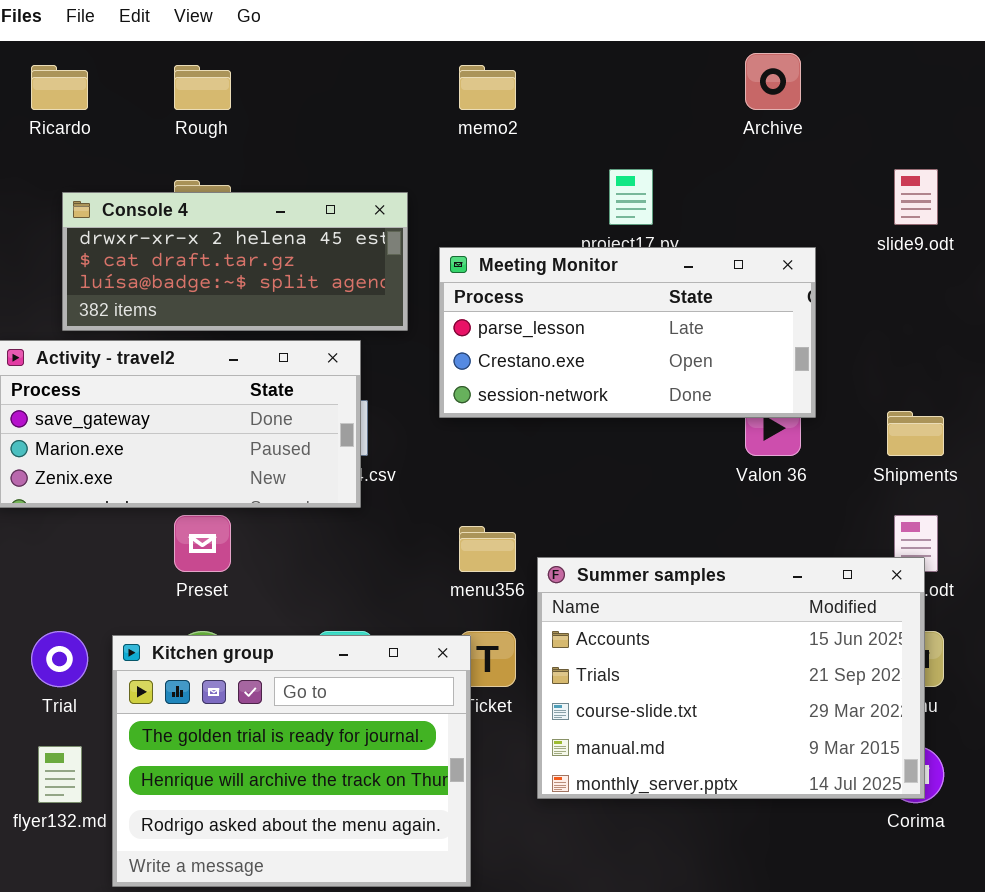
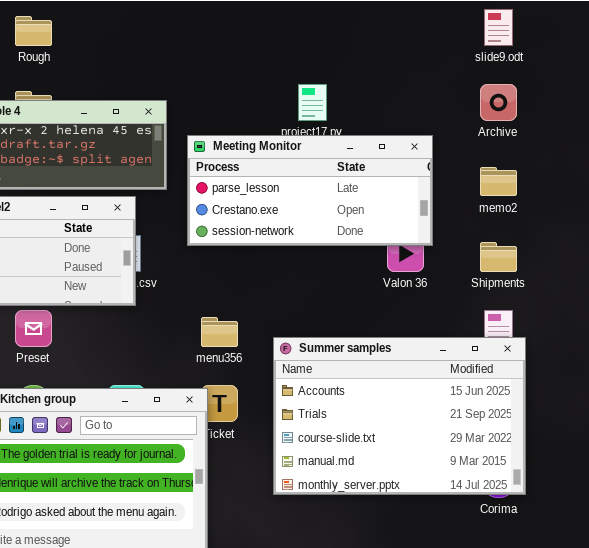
Archive: [745,53,801,110] -> [480,84,517,121], moved
memo2: [459,65,516,110] -> [480,167,517,196], moved
slide9.odt: [894,169,938,225] -> [484,9,513,46], moved
Summer samples: [537,557,925,799] -> [273,337,526,495], moved

